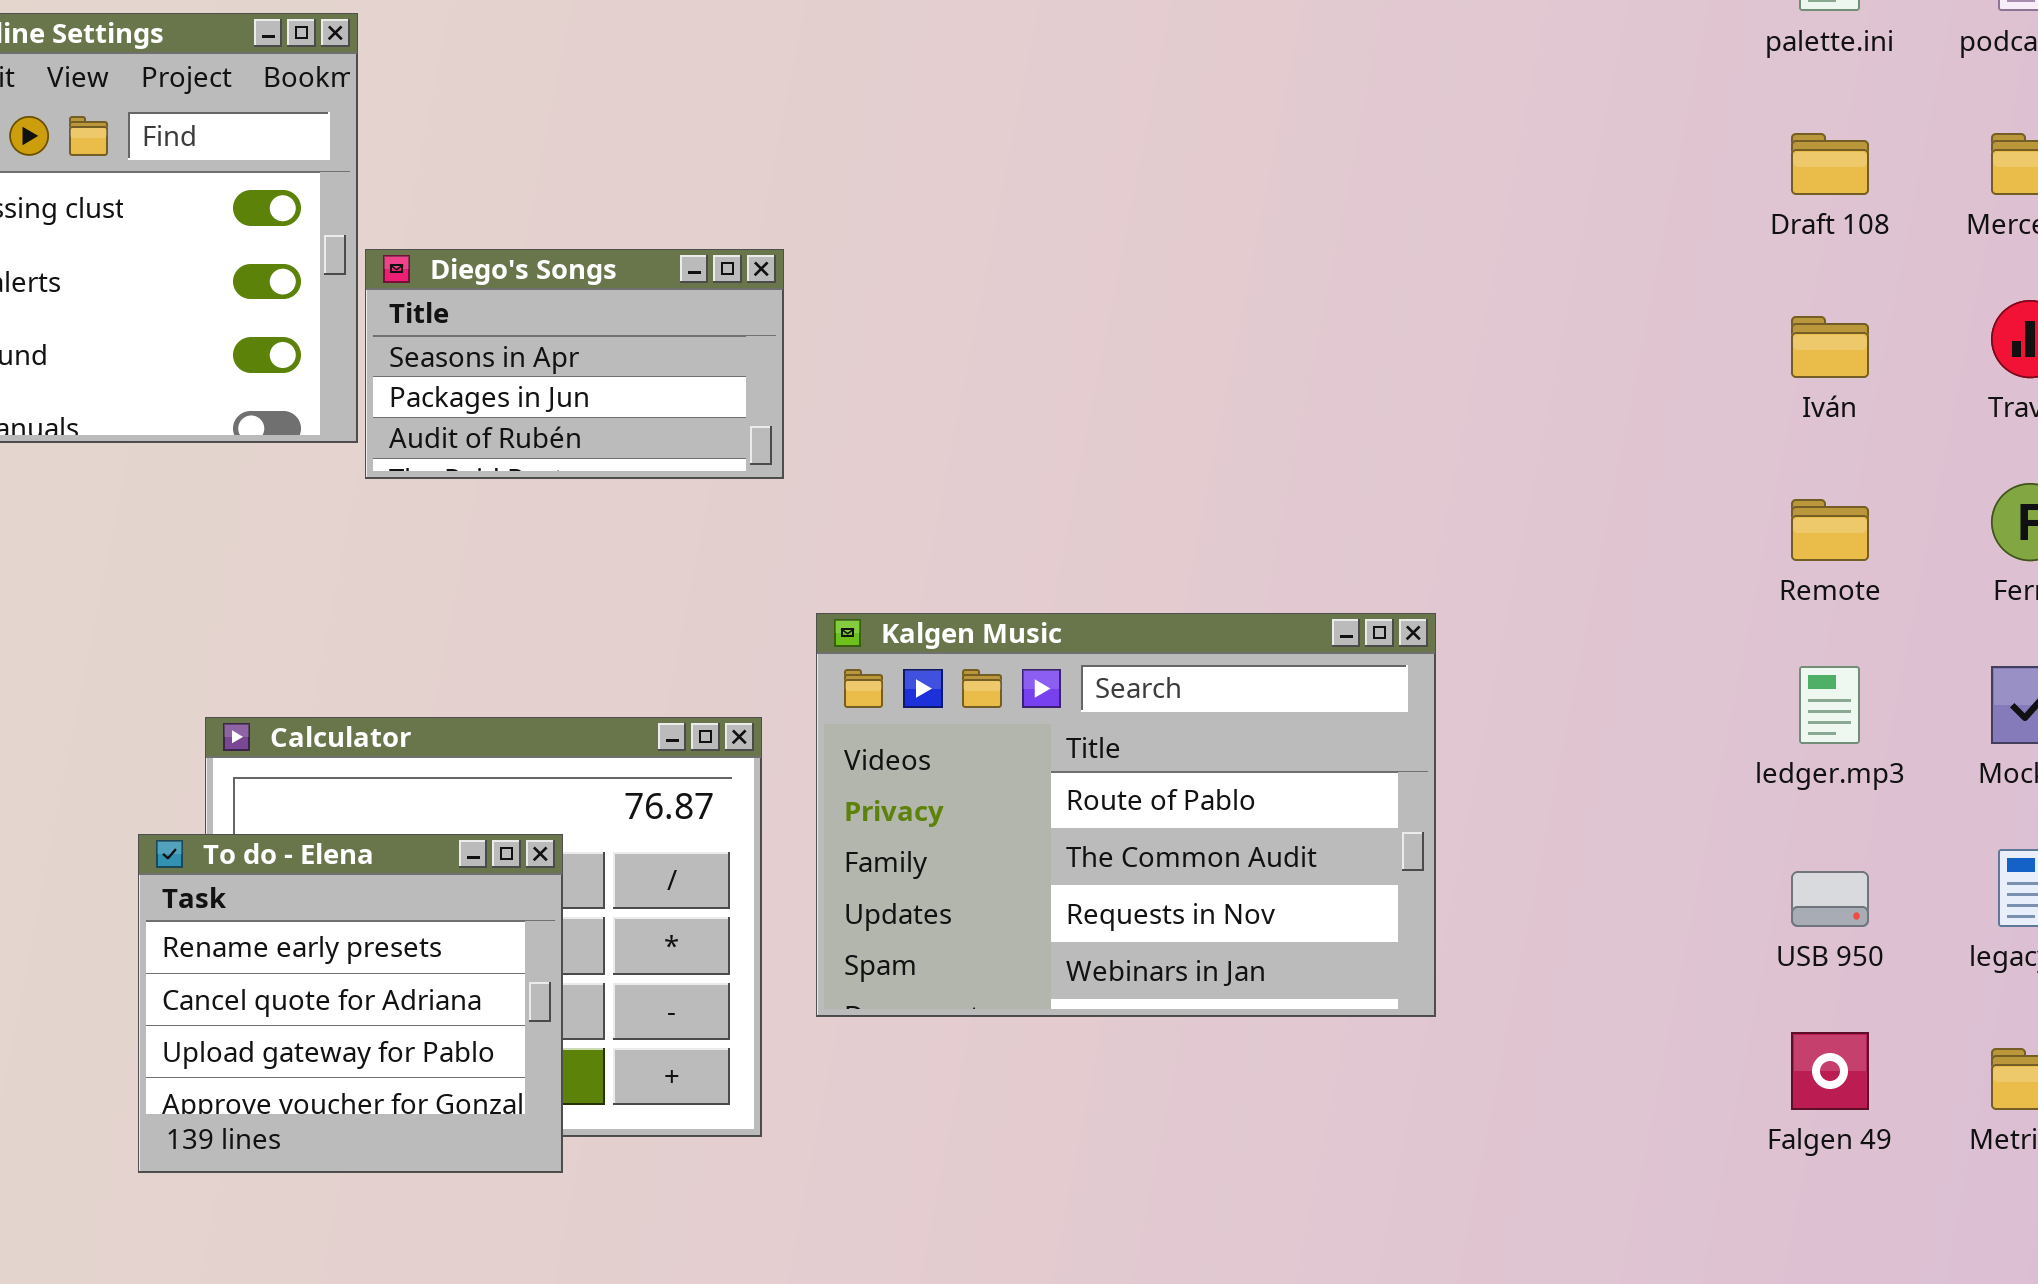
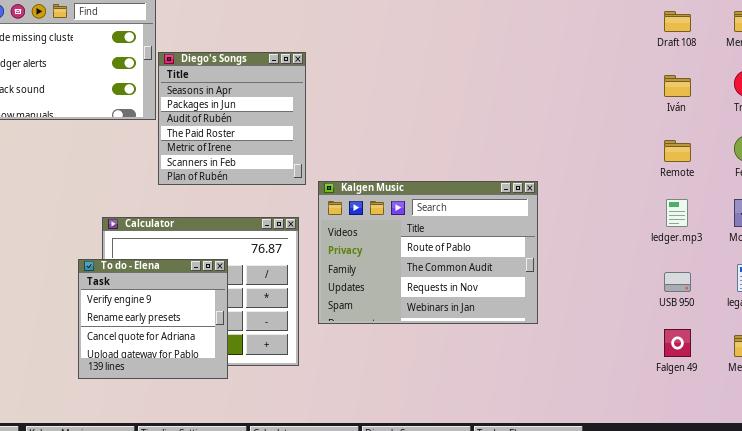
Diego's Songs: [365,249,784,479] -> [158,52,306,185], resized
To do - Elena: [138,834,563,1173] -> [78,259,228,379], scrolled up 1 row

